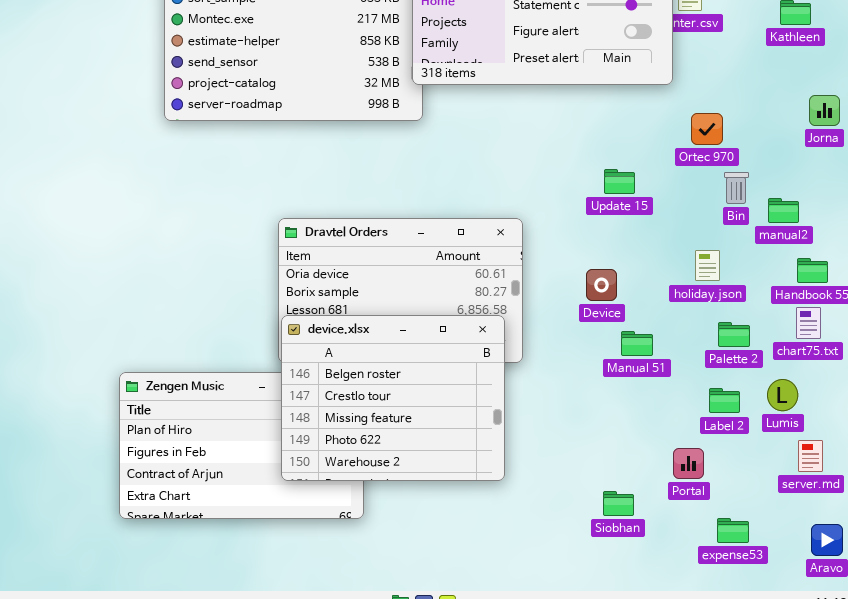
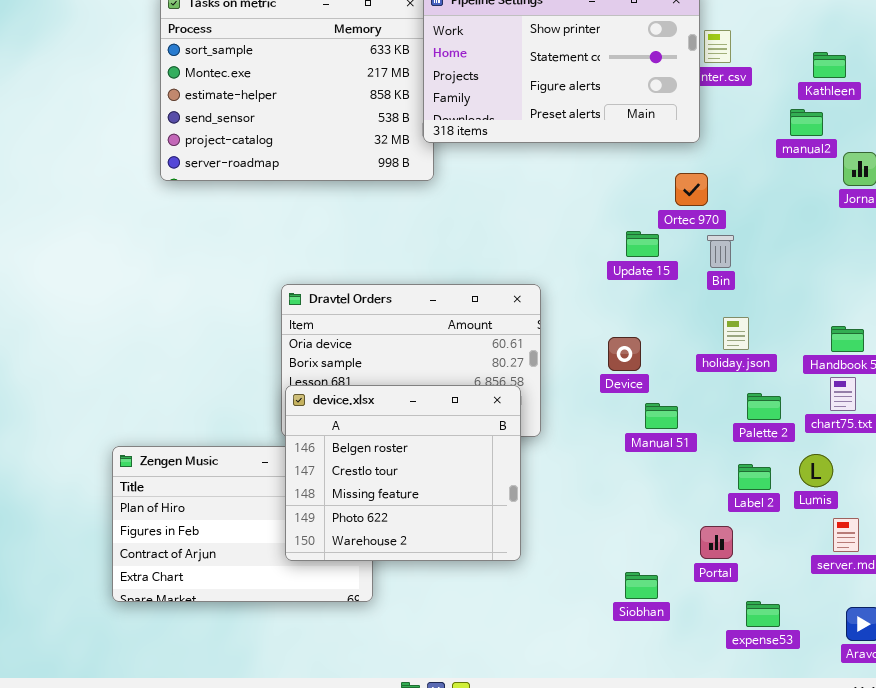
Ortec 970: [691,113,723,145] -> [675,173,708,206], moved
Bin: [724,172,749,204] -> [707,235,734,268], moved
manual2: [768,198,799,223] -> [790,109,823,136], moved

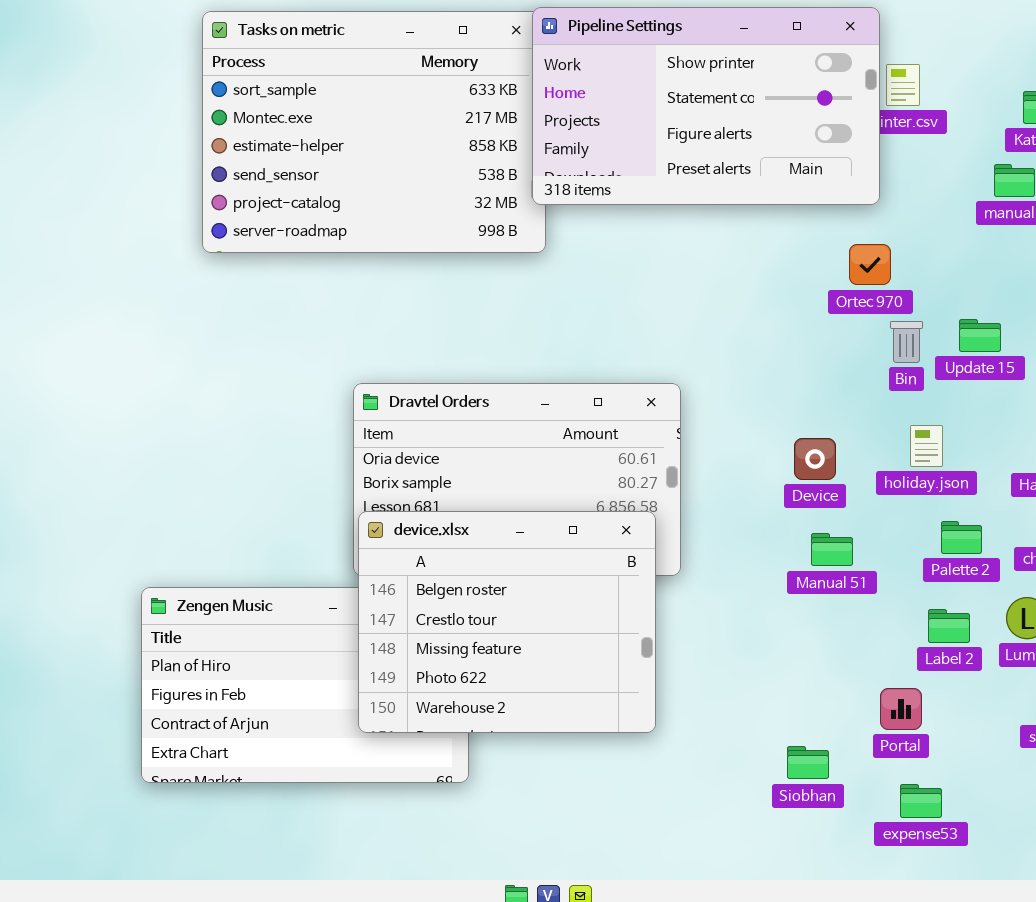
Update 15: [626,231,659,257] -> [959,319,1001,352], moved
Device: [608,337,641,371] -> [794,438,836,480], moved
expense53: [746,601,780,627] -> [900,784,942,818], moved

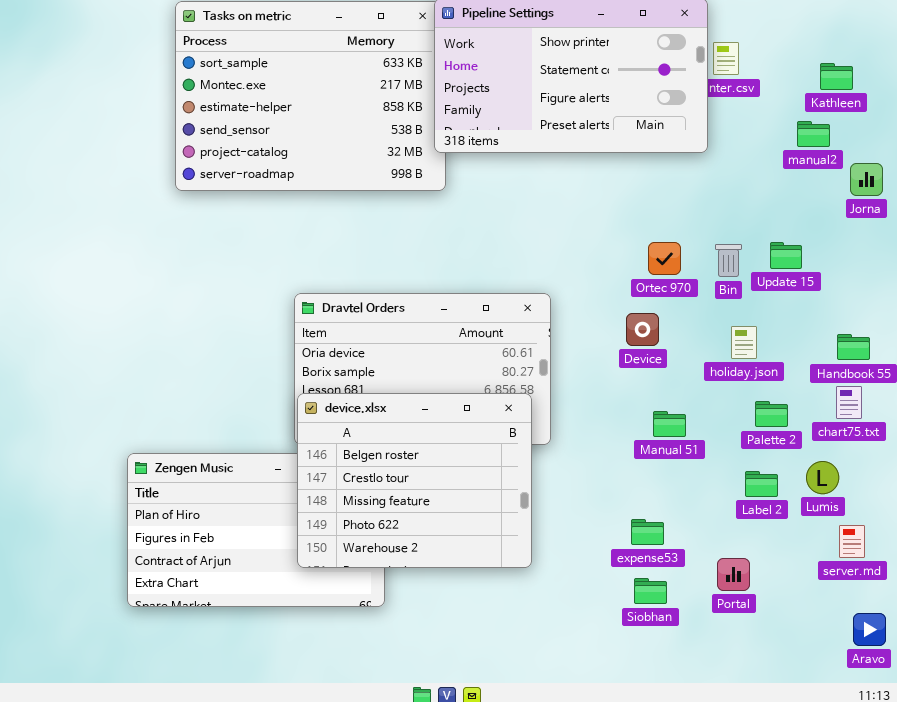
Ortec 970: [849,244,891,285] -> [648,242,681,275], moved
Device: [794,438,836,480] -> [626,313,659,346], moved
Portal: [880,688,922,730] -> [717,558,750,591], moved
expense53: [900,784,942,818] -> [631,519,664,545], moved

